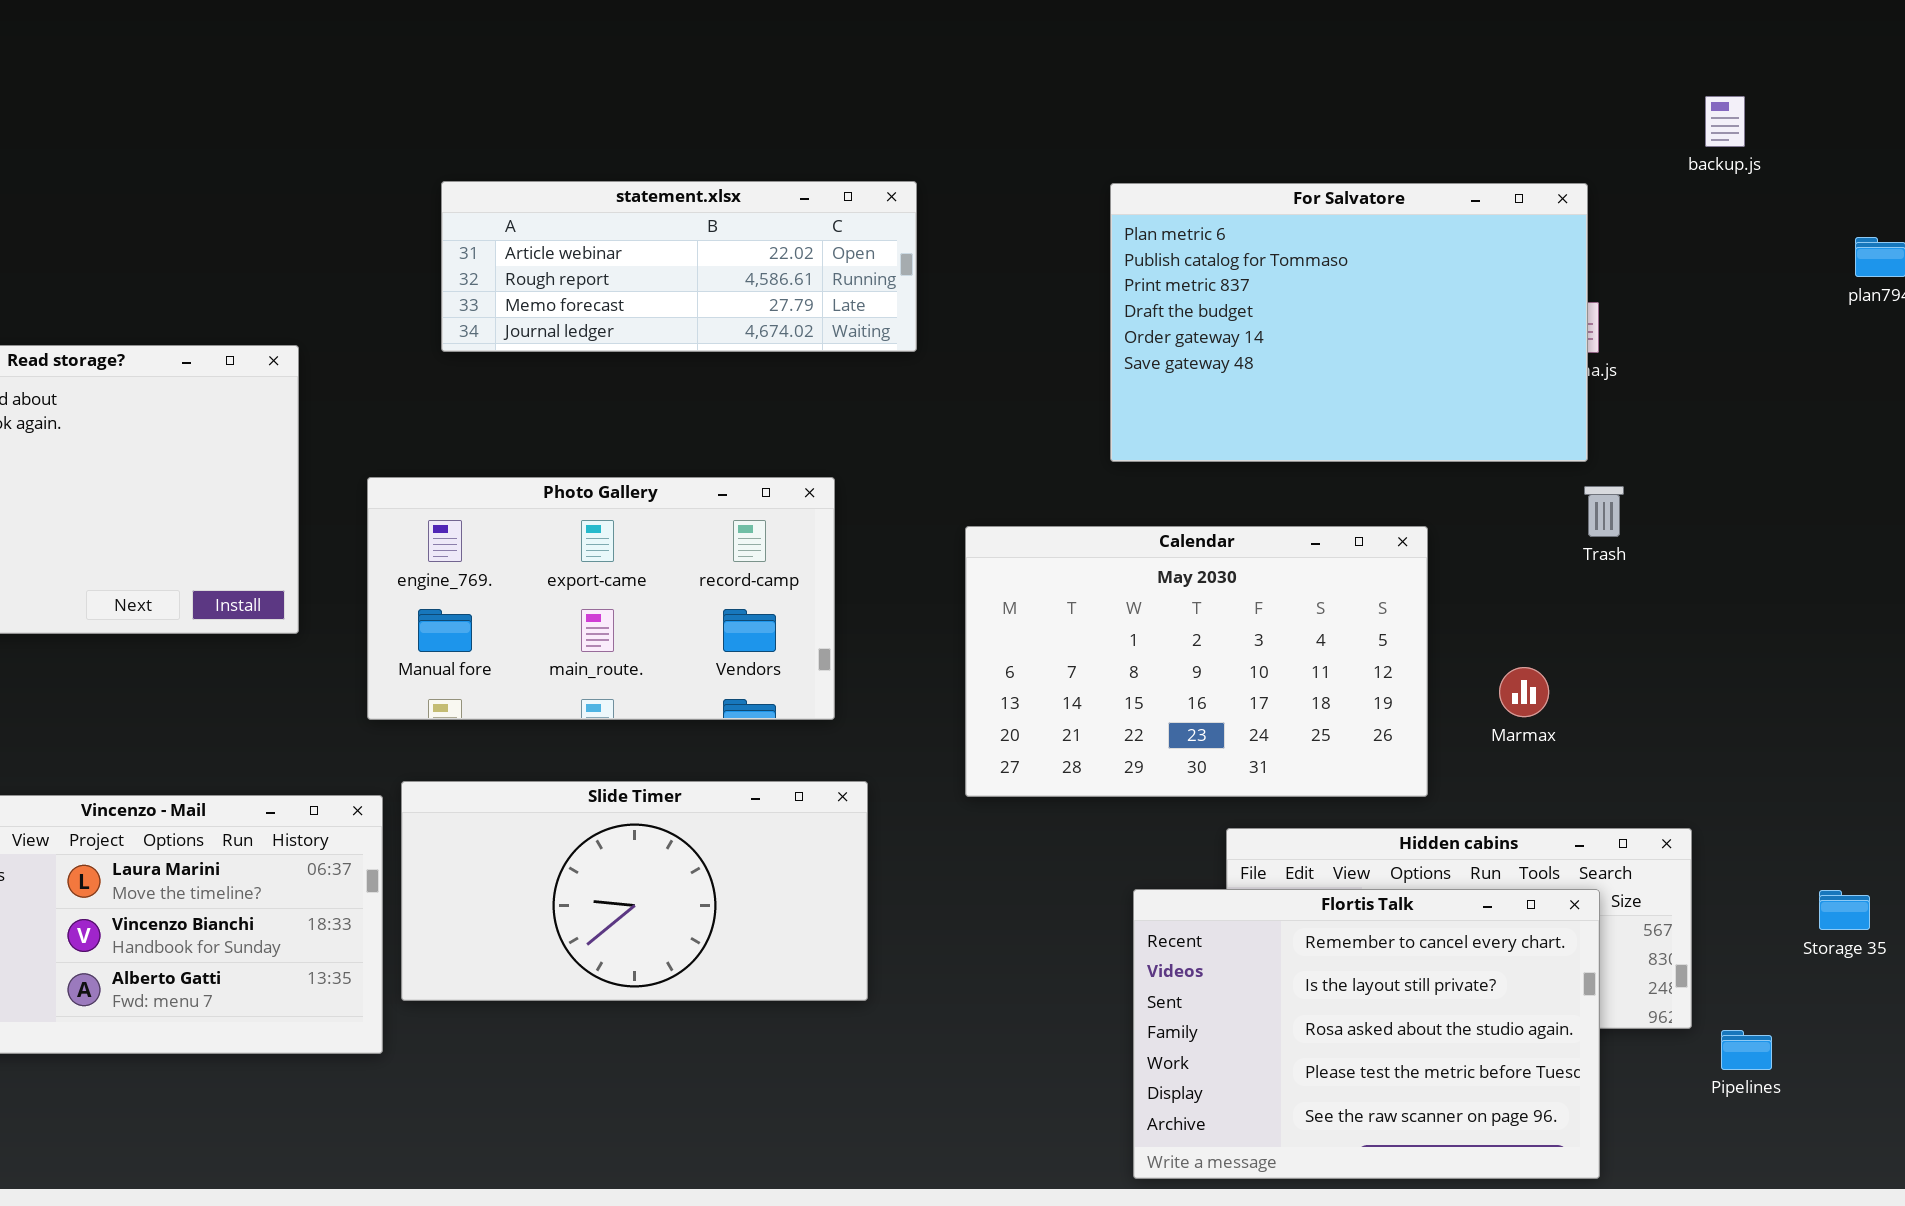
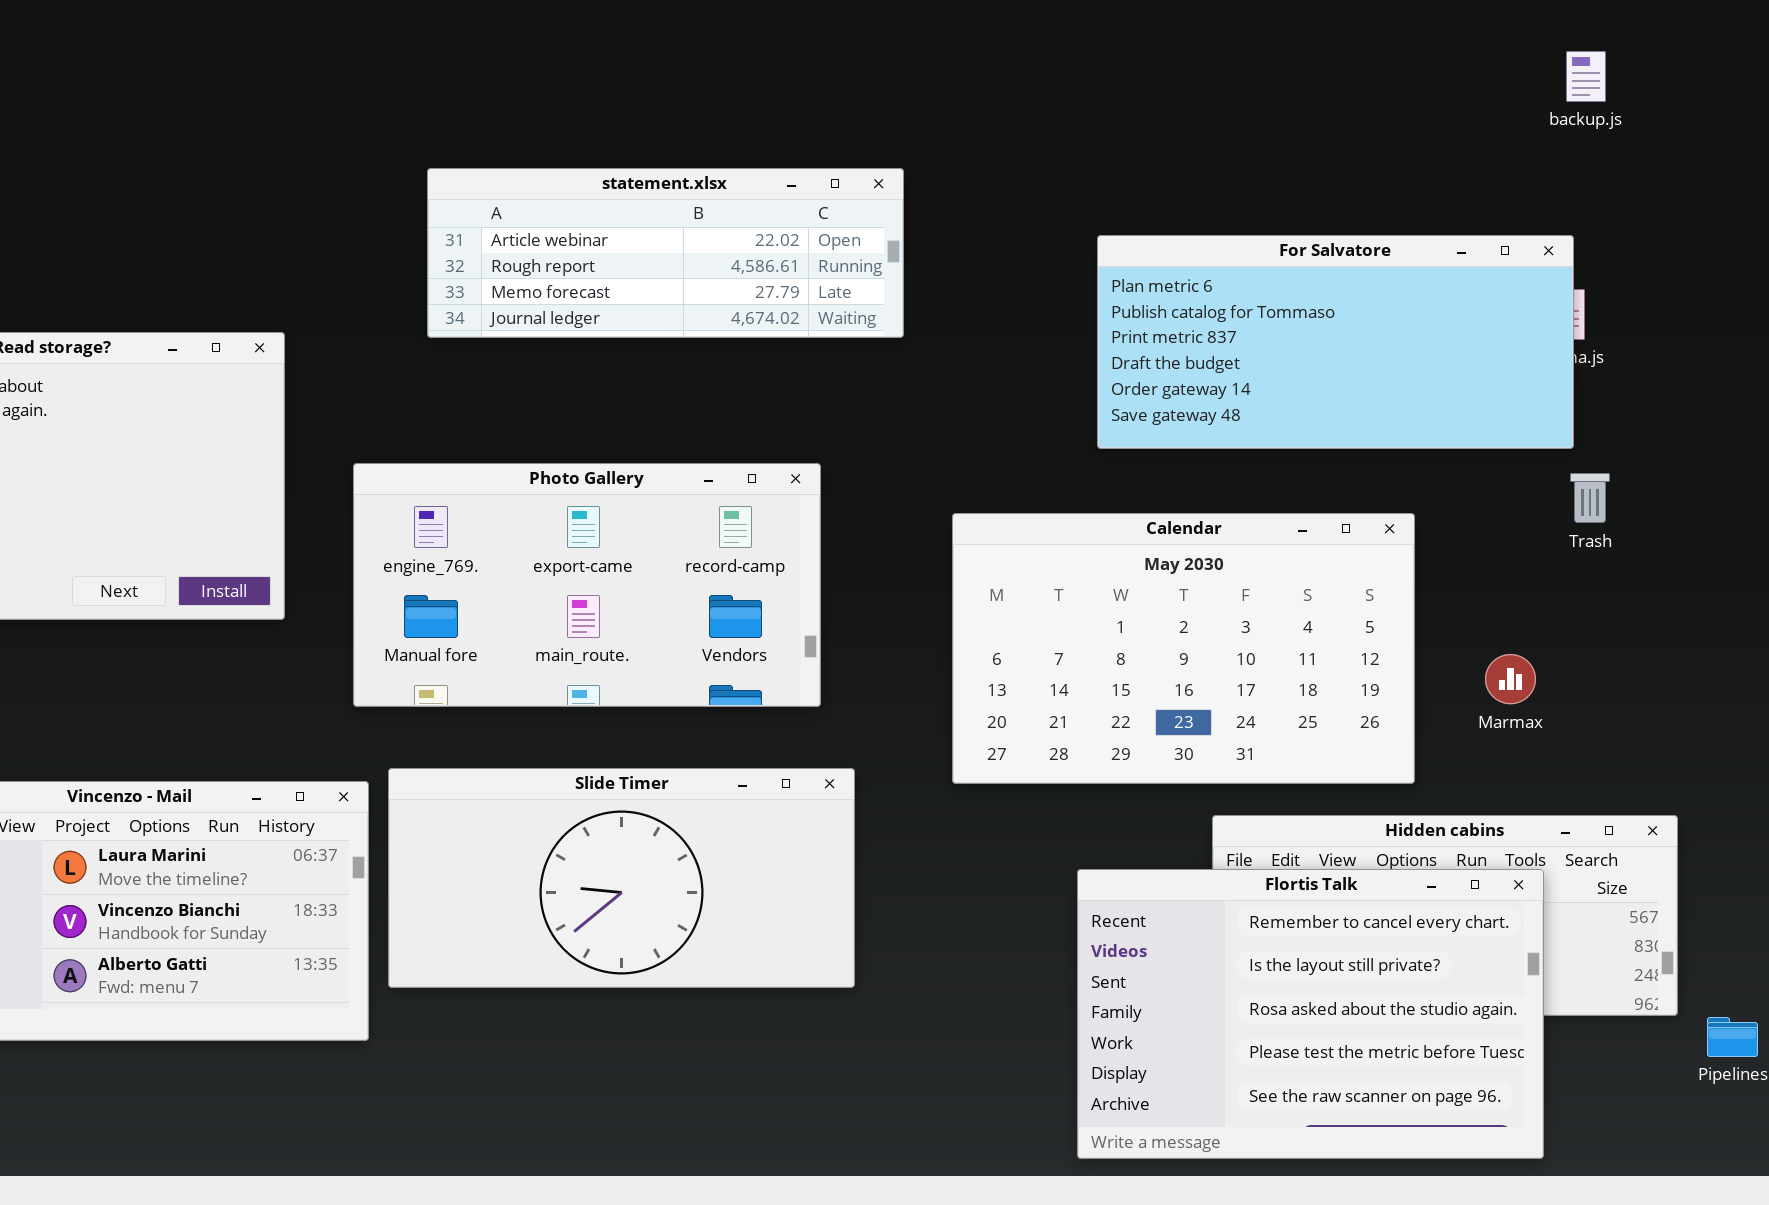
backup.js: [1705,96,1745,147] -> [1566,51,1606,102], moved
For Salvatore: [1110,183,1588,462] -> [1097,235,1574,449], resized
Flortis Talk: [1133,889,1600,1179] -> [1077,869,1544,1159], moved

